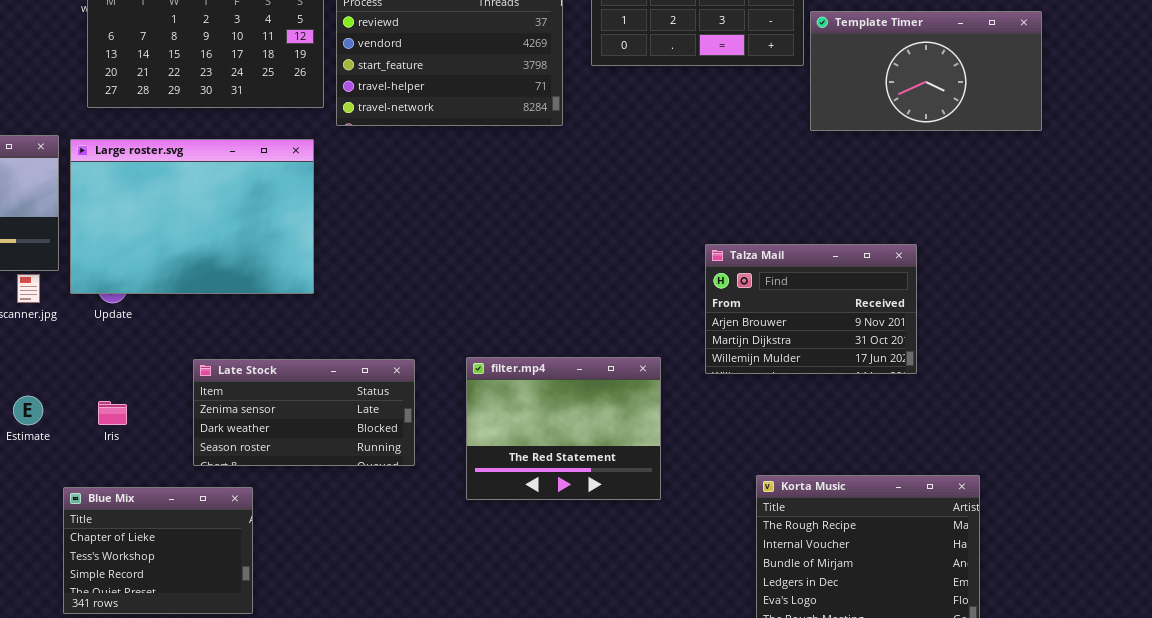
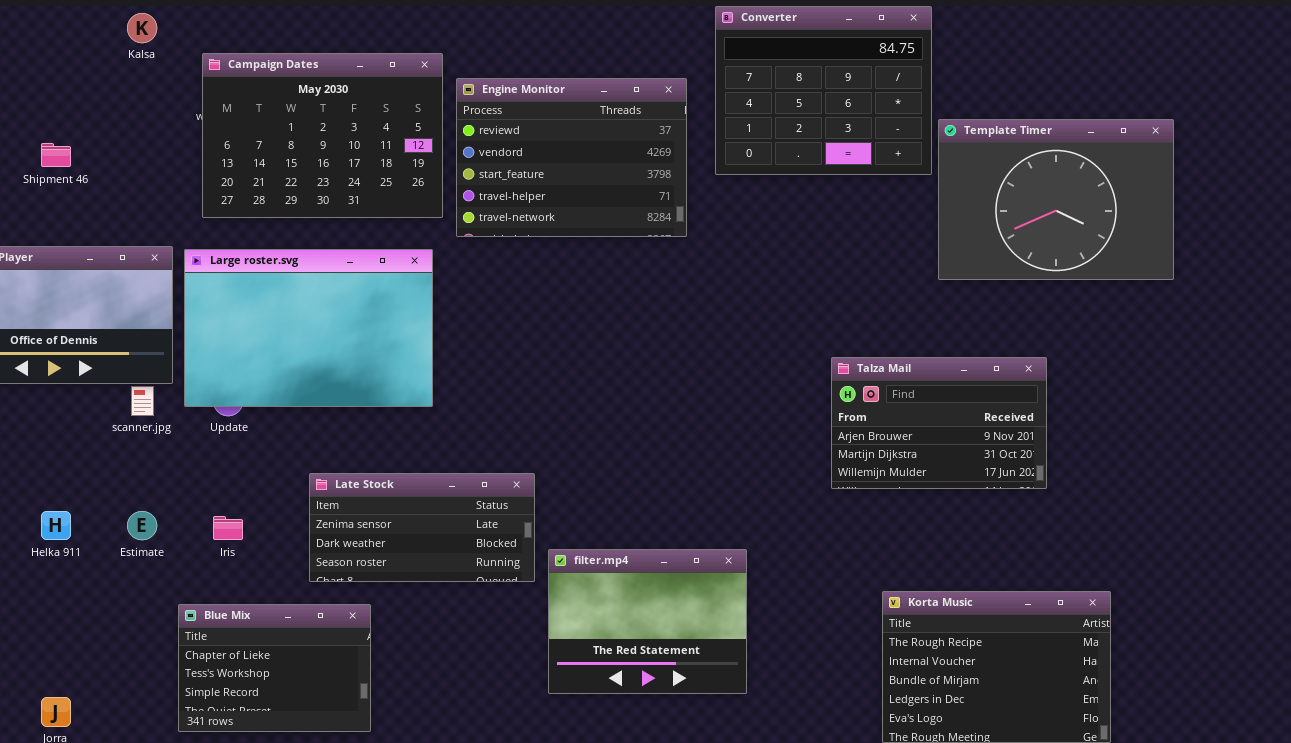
Template Timer: [810,11,1042,131] -> [938,119,1174,280], resized
filter.mp4: [466,357,661,500] -> [548,549,747,694], moved

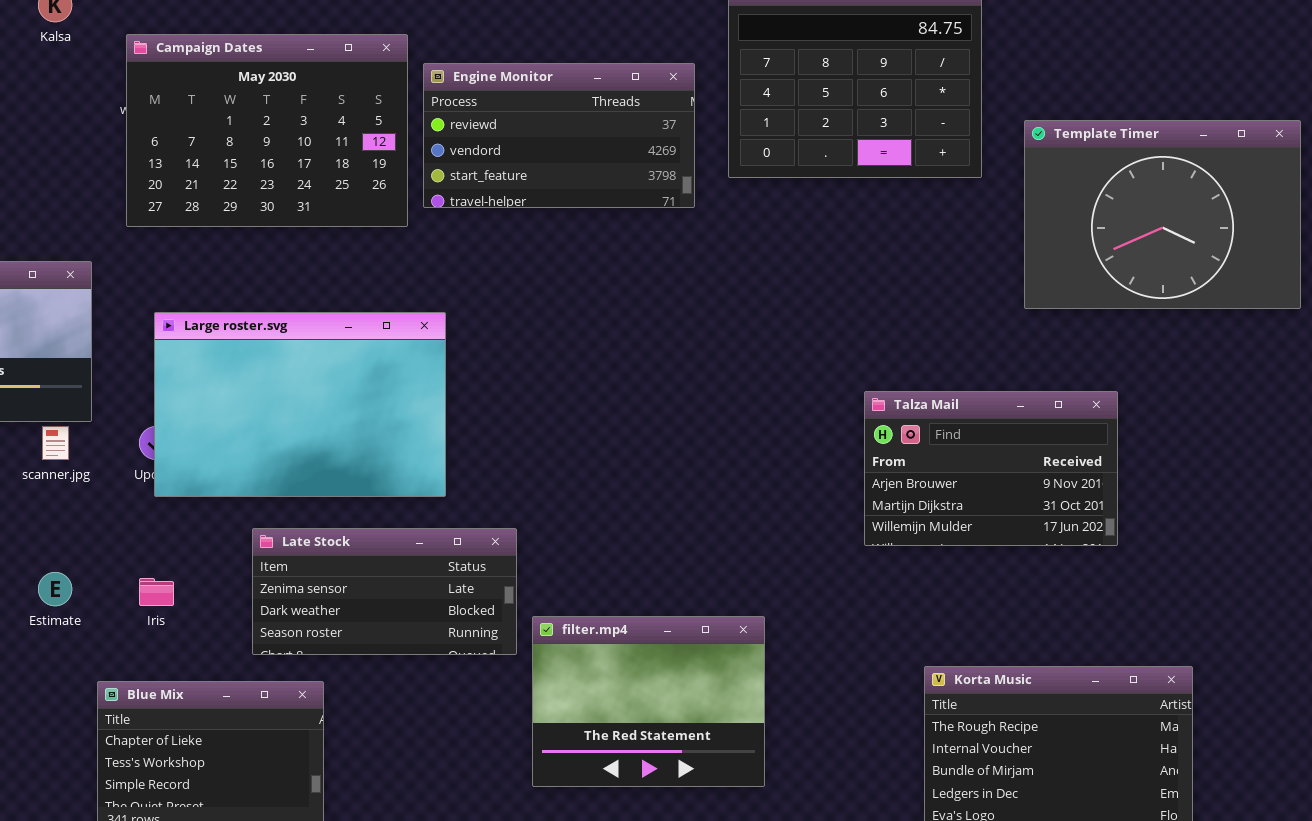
Engine Monitor: [456,78,687,237] -> [423,63,695,208], resized
Template Timer: [938,119,1174,280] -> [1024,120,1301,309], moved
Large roster.svg: [184,249,433,407] -> [154,312,446,497], moved

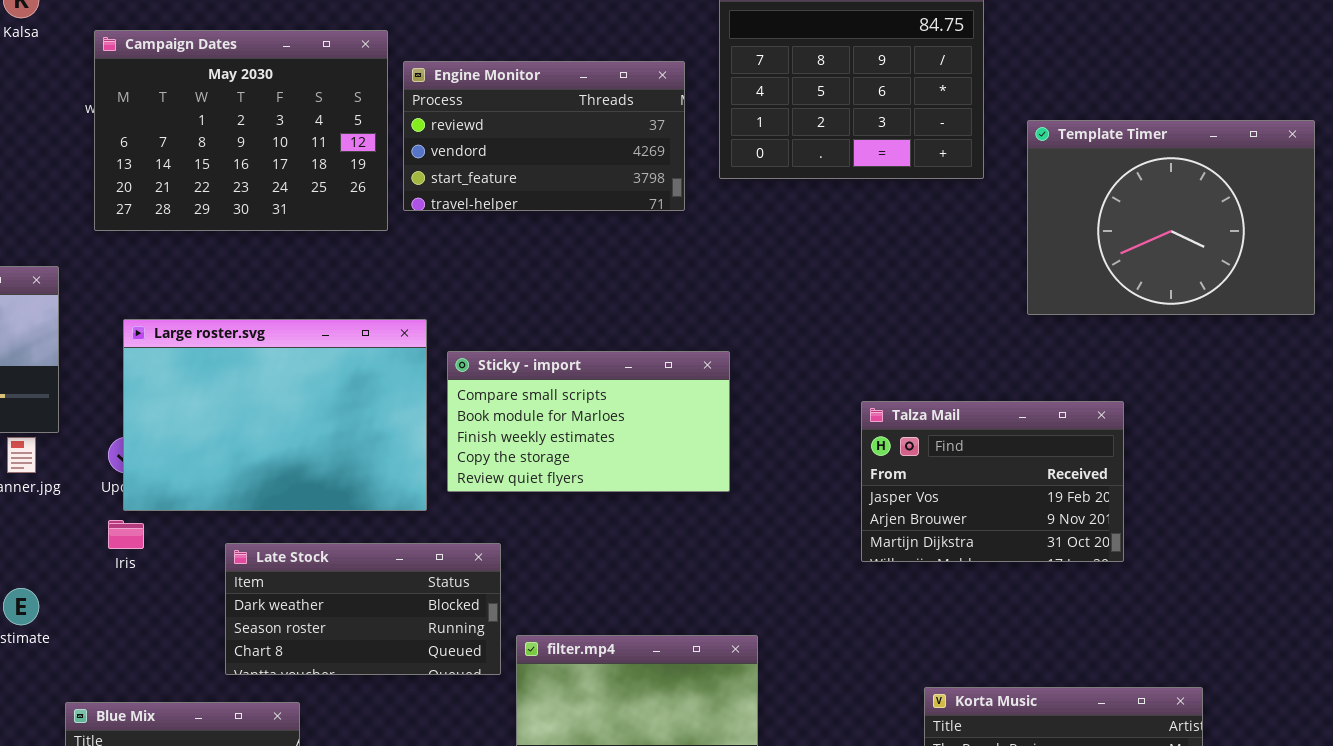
Sticky - import: none -> [447,351,730,492], opened
Talza Mail: [864,391,1118,546] -> [861,401,1124,562], scrolled up 1 row
Late Stock: [252,528,517,655] -> [225,543,501,675], scrolled down 1 row
Iris: [139,578,174,606] -> [108,520,144,549], moved

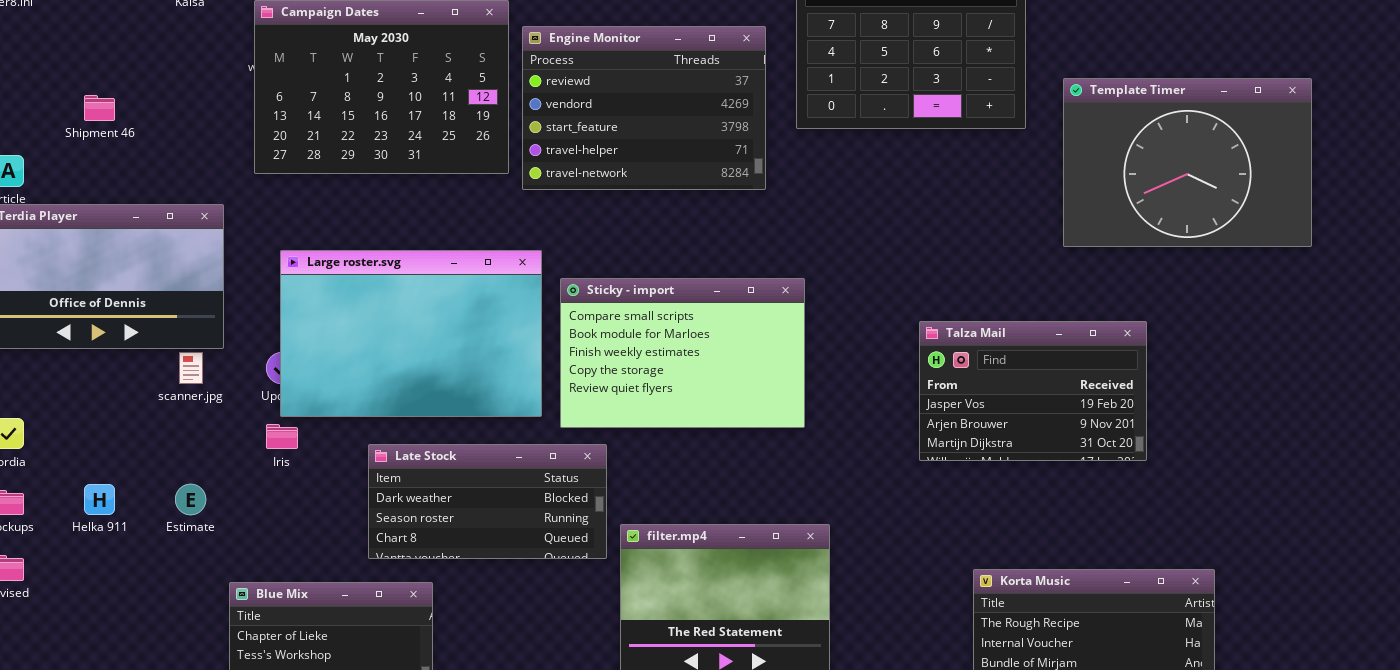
Engine Monitor: [403,61,685,211] -> [522,26,766,190], resized
Sticky - import: [447,351,730,492] -> [560,278,805,428], resized

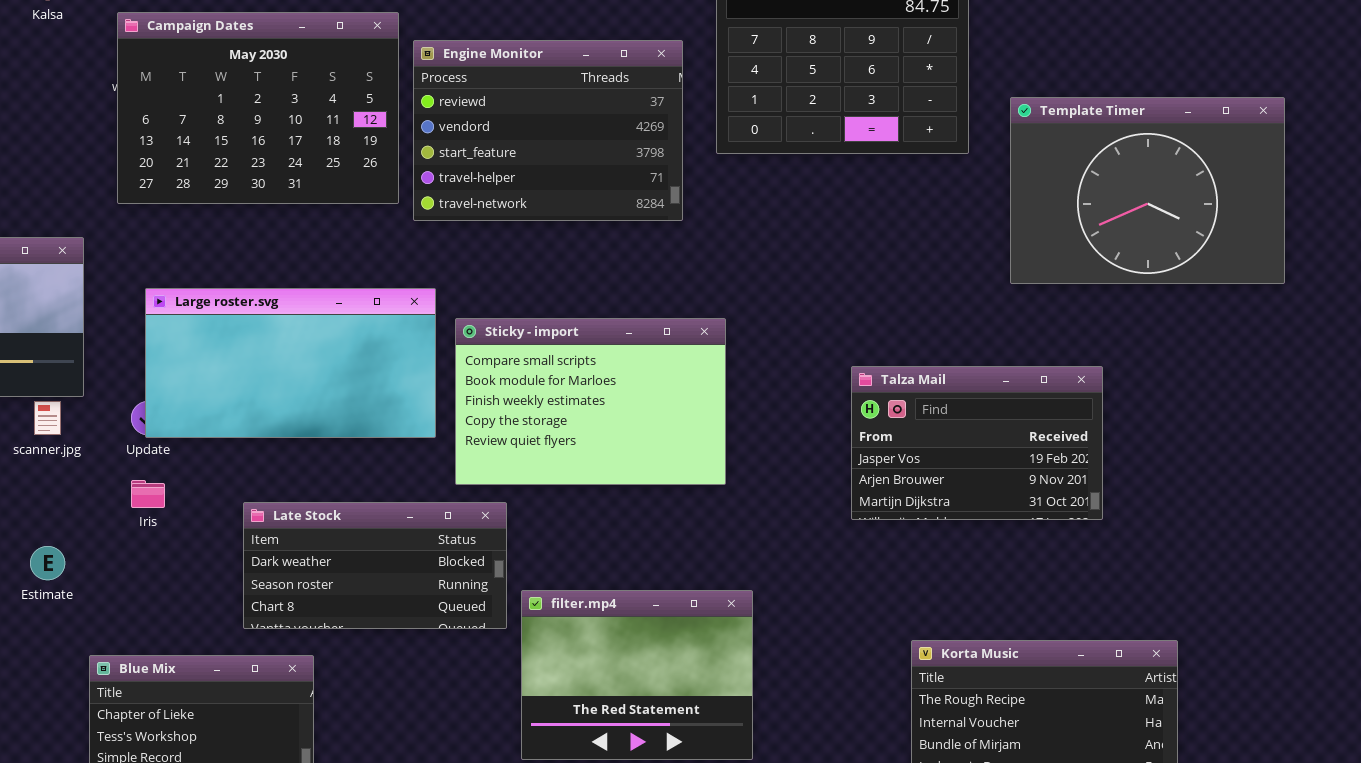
Large roster.svg: [280,250,542,417] -> [145,288,436,438], resized

